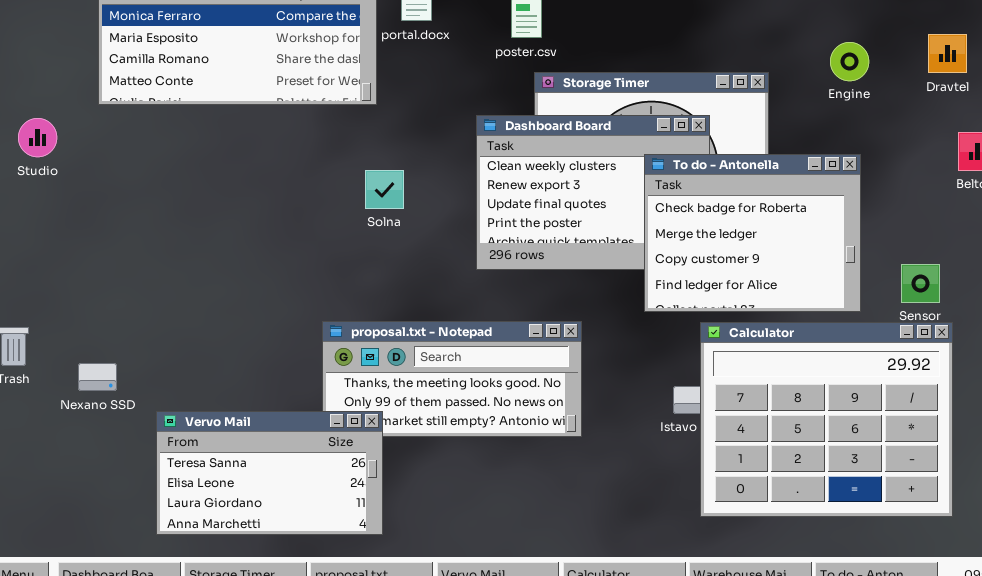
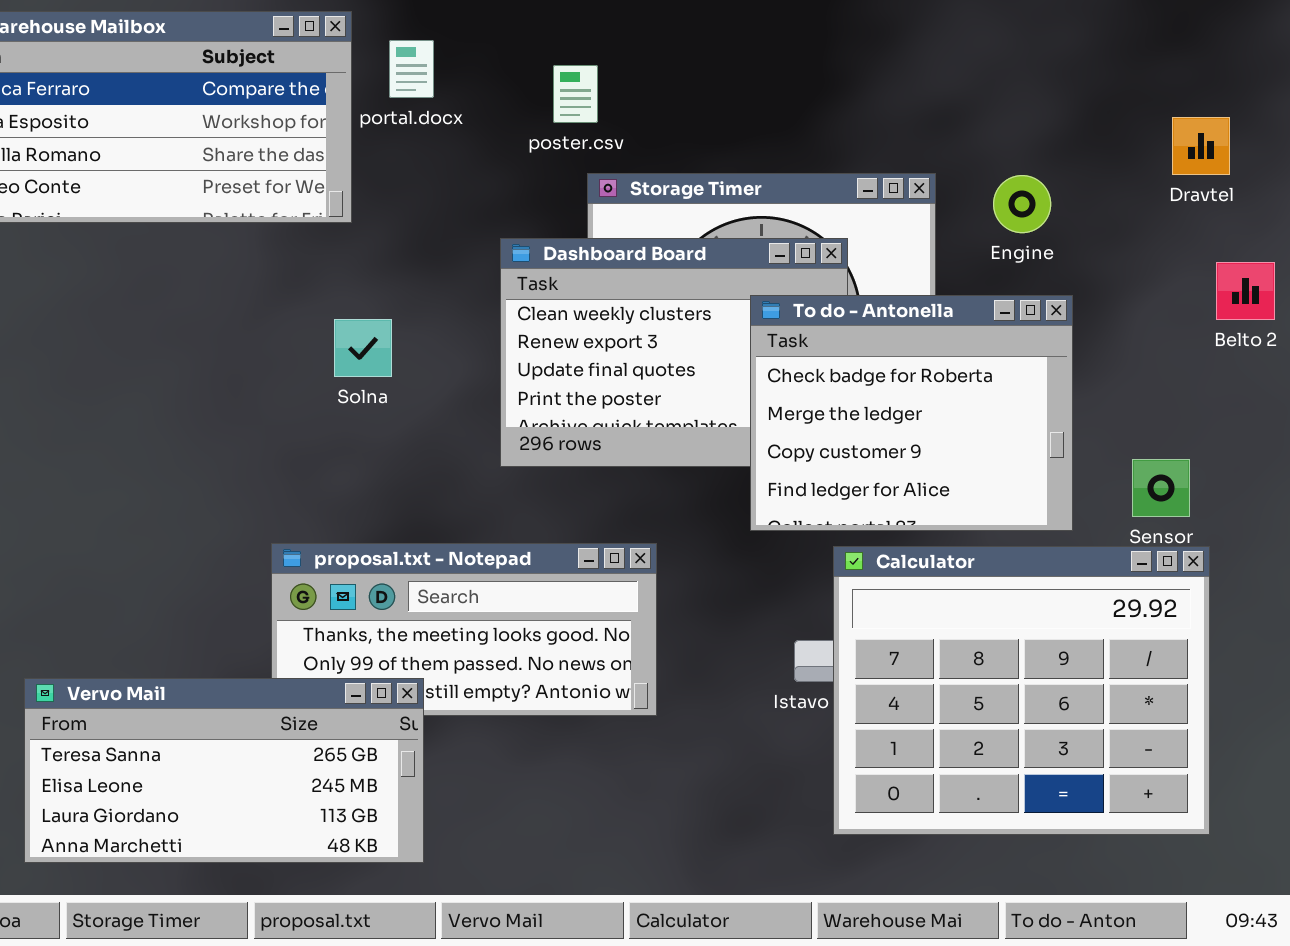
Engine: [830,42,869,81] -> [993,175,1051,233], moved
Vervo Mail: [156,411,383,535] -> [24,678,424,863], resized

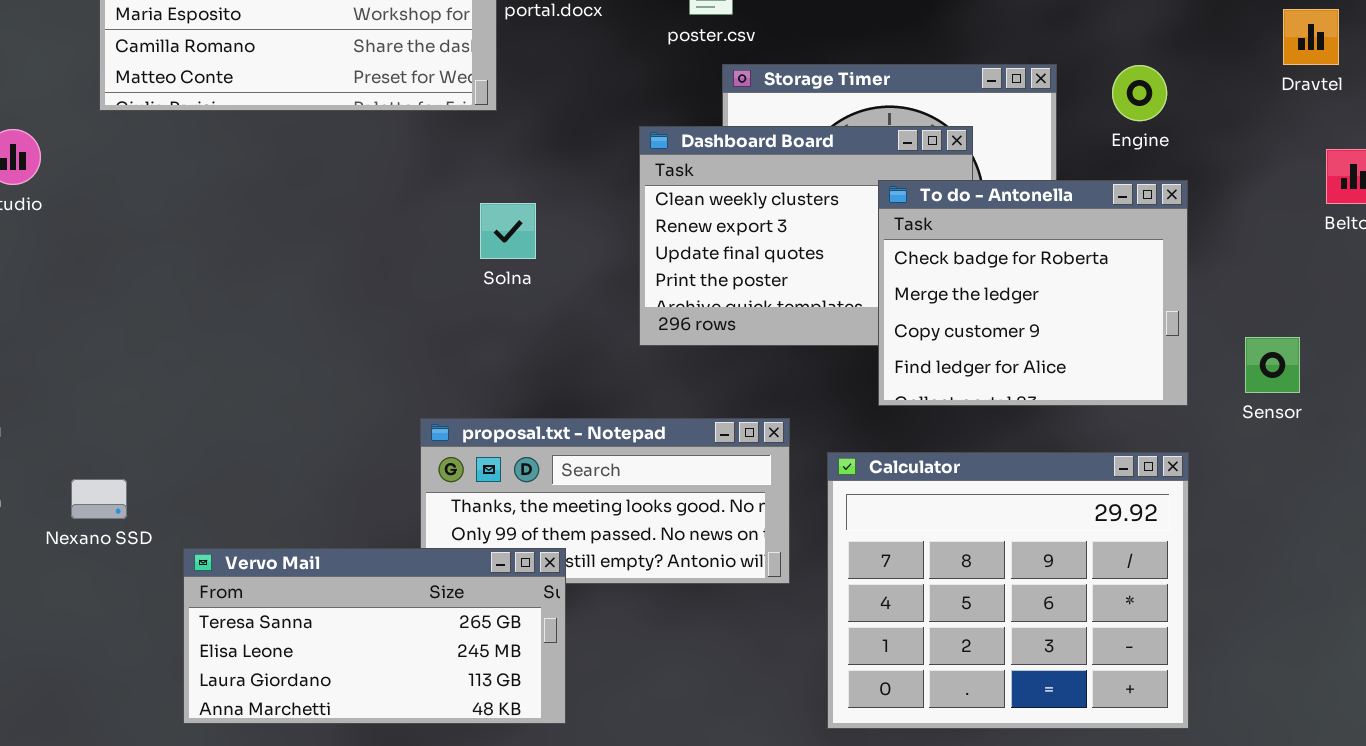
Calculator: [833,546,1210,835] -> [827,452,1189,729], moved

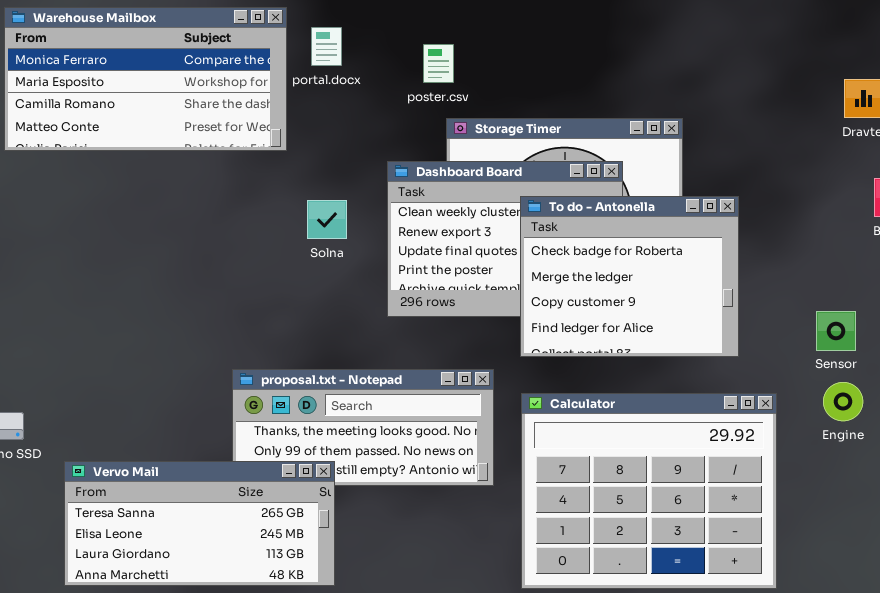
Engine: [1112,65,1167,121] -> [823,382,863,421], moved
To do - Antonella: [878,180,1188,406] -> [520,196,739,357], moved
Solna: [480,203,536,259] -> [307,200,347,239], moved

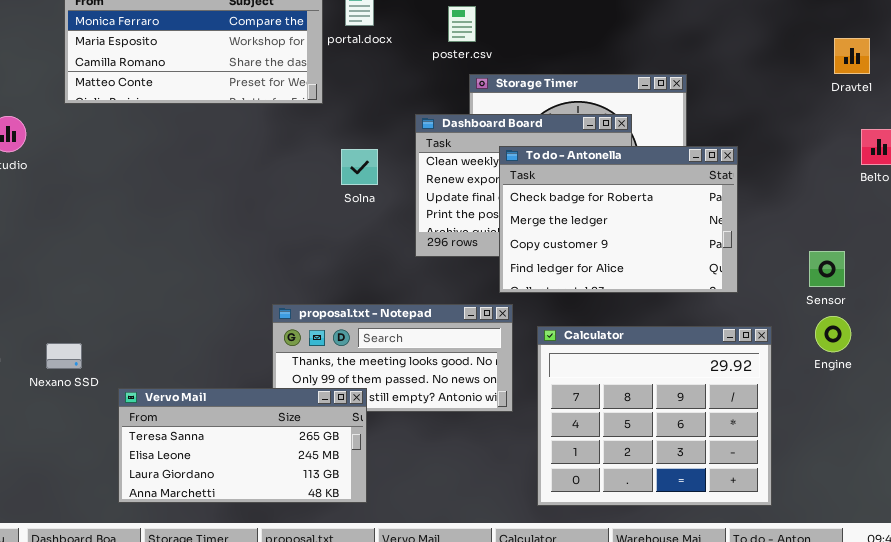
To do - Antonella: [520,196,739,357] -> [499,146,738,293], resized

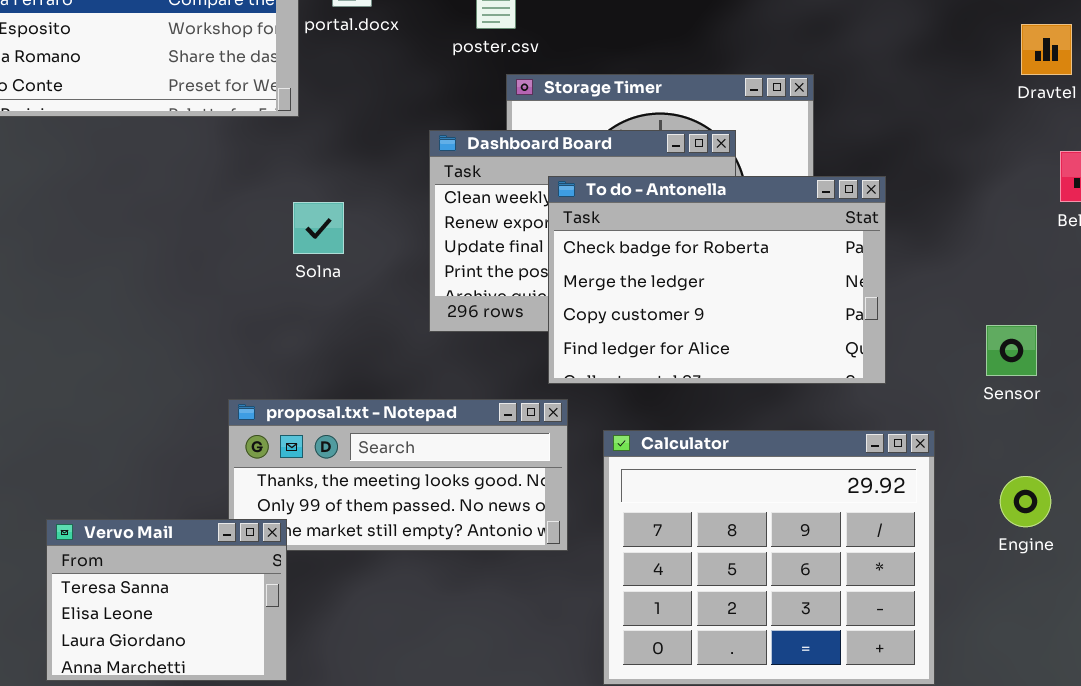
Solna: [341,149,378,185] -> [293,202,344,254], moved
Engine: [815,316,851,352] -> [1000,476,1051,527], moved
Vervo Mail: [118,388,367,503] -> [46,519,287,681], moved, resized

